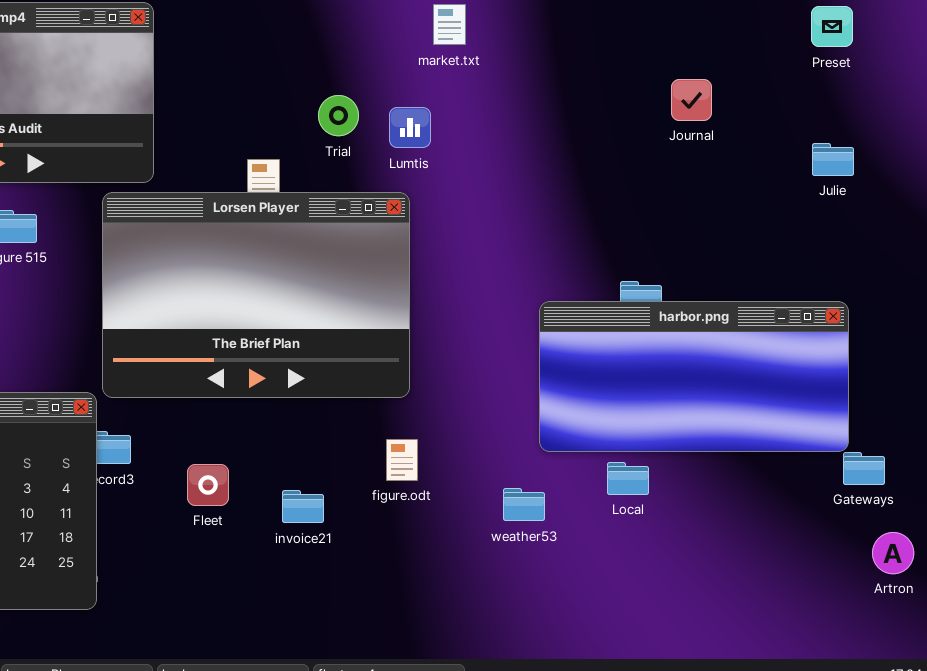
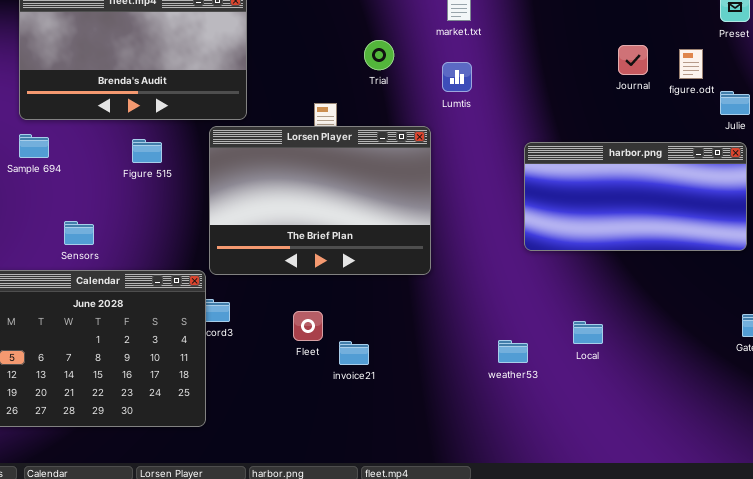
Trial: [318,95,359,136] -> [364,40,394,70], moved
Lumtis: [389,107,431,148] -> [442,62,472,92], moved
harbor.png: [539,301,849,452] -> [524,142,747,251], moved
figure.odt: [386,439,418,481] -> [679,49,703,79], moved
Fleet: [187,464,229,506] -> [293,311,323,341], moved

